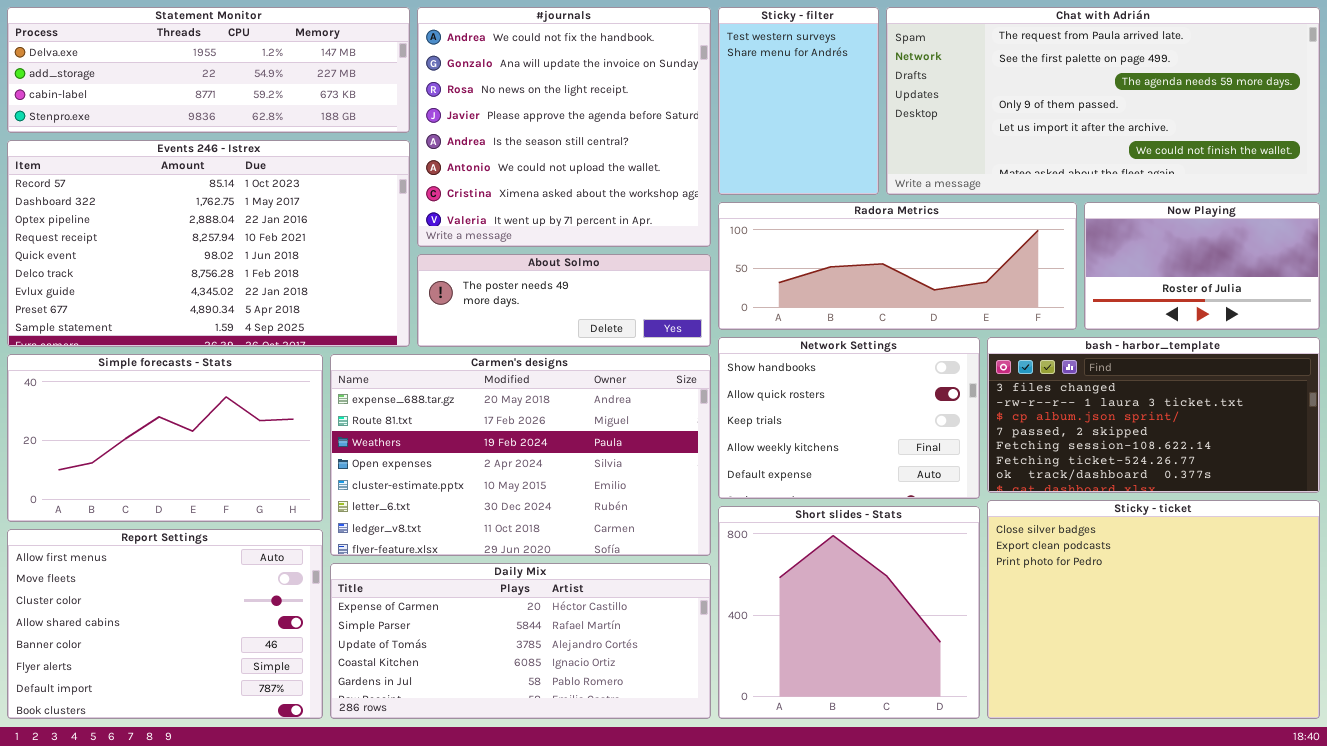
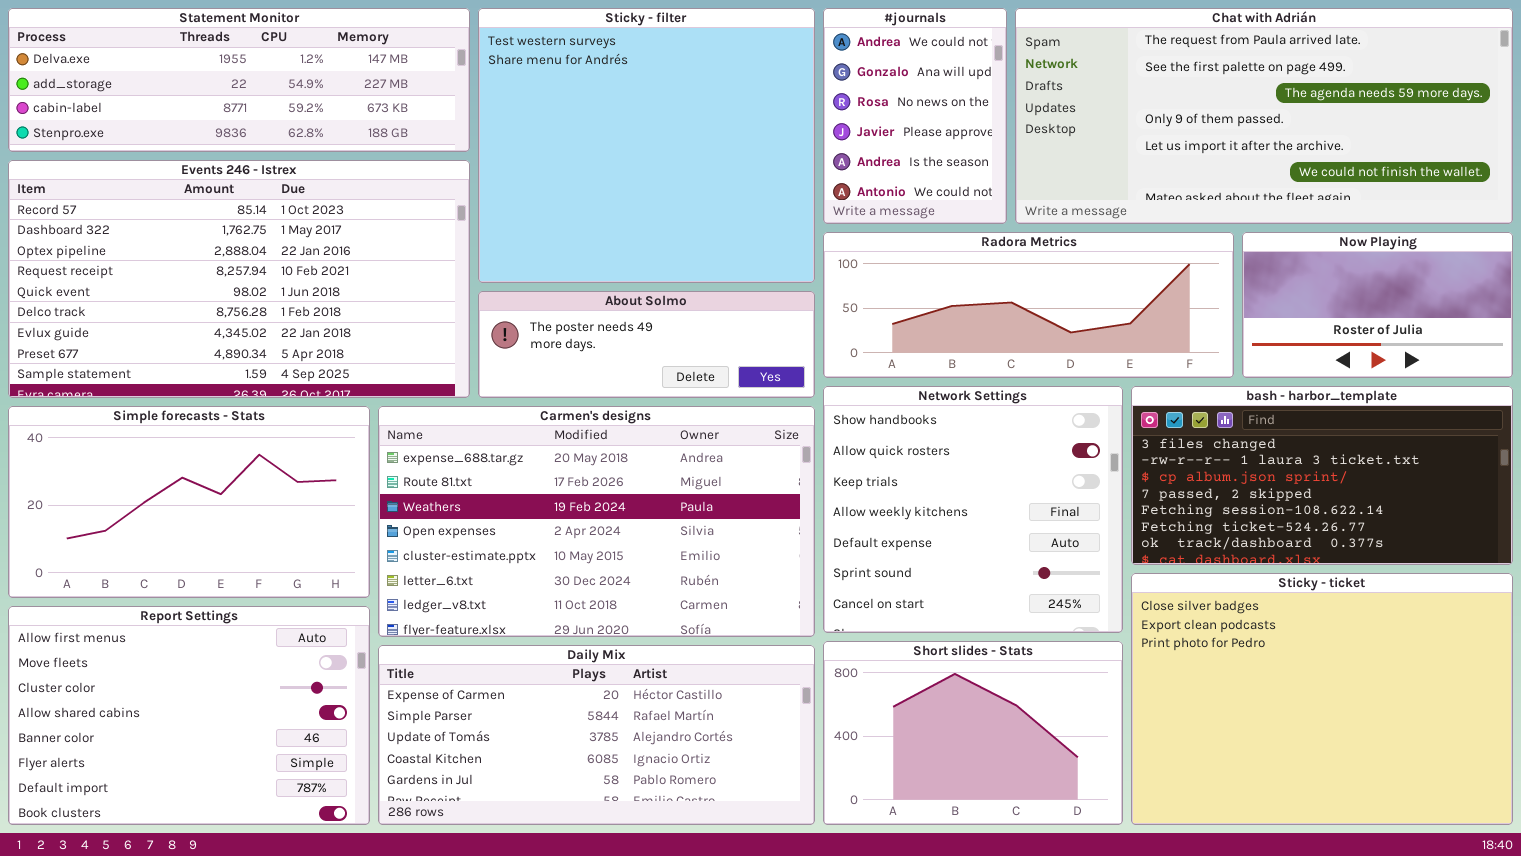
#journals: [417,7,711,247] -> [823,8,1007,224], moved, resized
Sticky - filter: [718,7,879,195] -> [478,8,815,283], moved, resized
Network Settings: [718,337,980,499] -> [823,386,1123,633], resized
Short slides - Stats: [718,506,980,719] -> [823,641,1123,825], resized

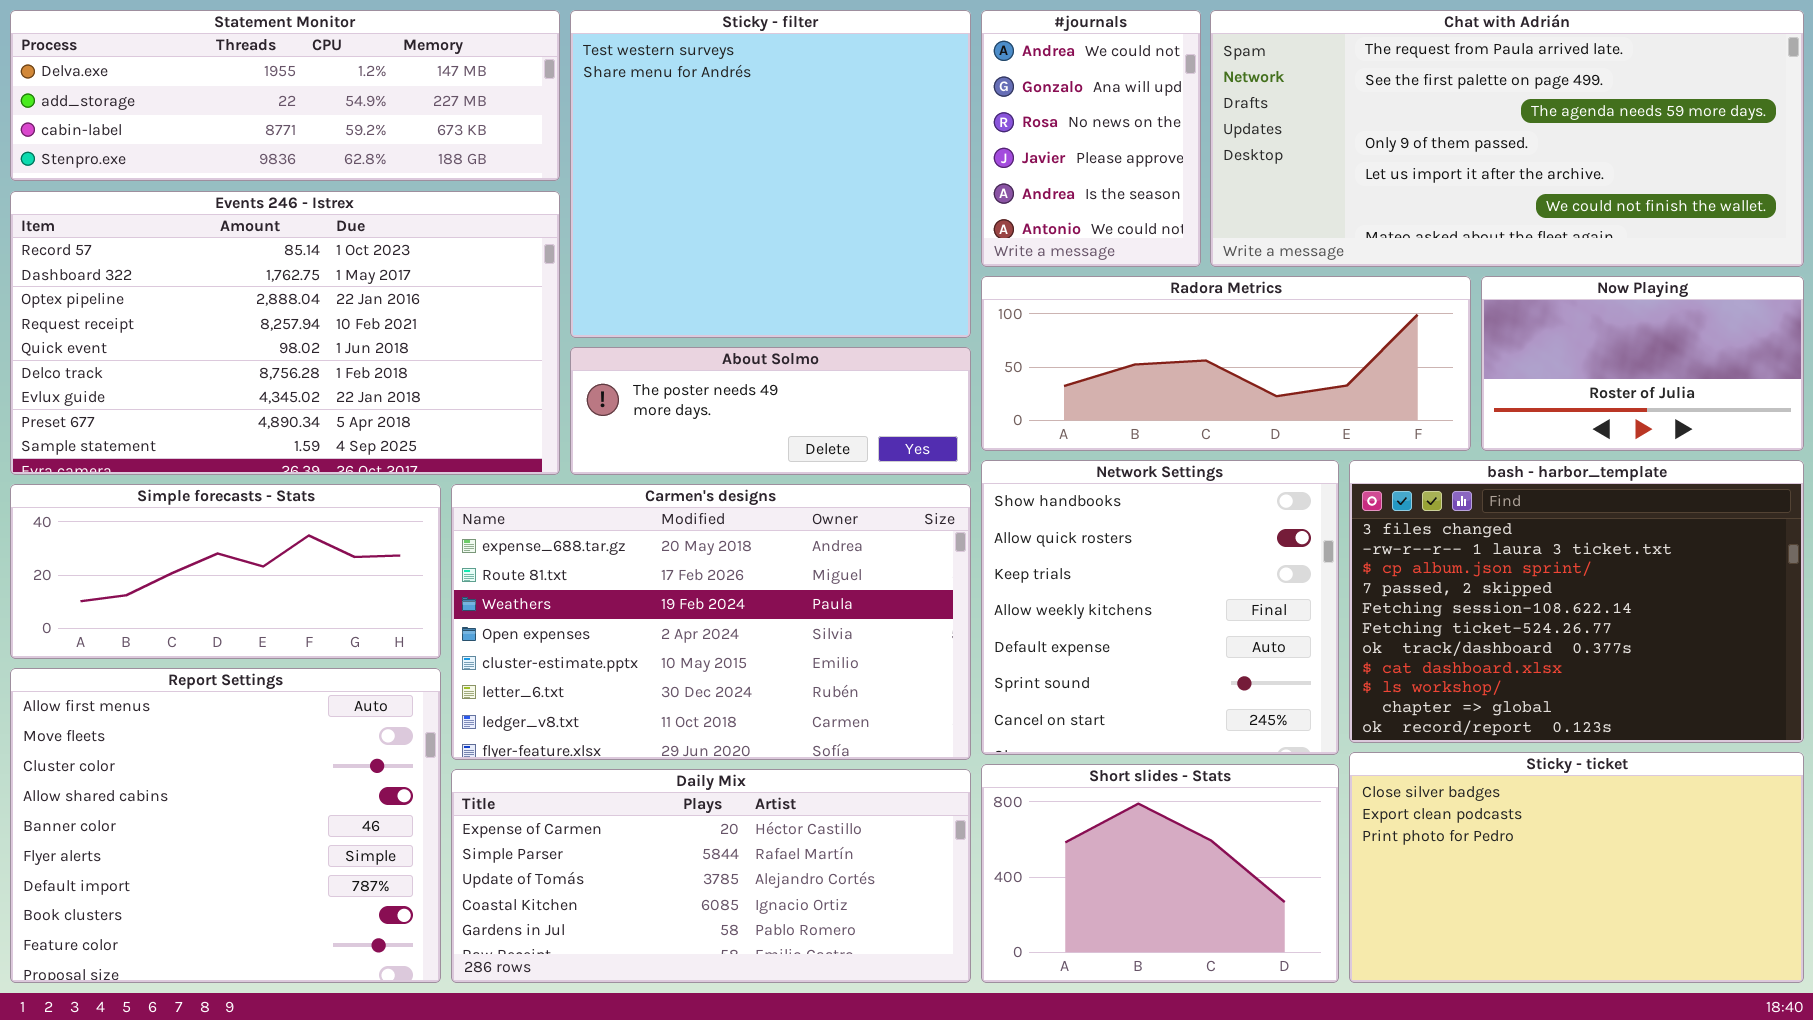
bash - harbor_template: [1131,386,1513,565] -> [1349,460,1804,743], resized
Simple forecasts - Stats: [8,406,370,598] -> [10,484,441,659], resized
Sticky - ticket: [1131,573,1513,825] -> [1349,752,1804,983], resized
Report Settings: [8,606,370,825] -> [10,668,441,983], resized

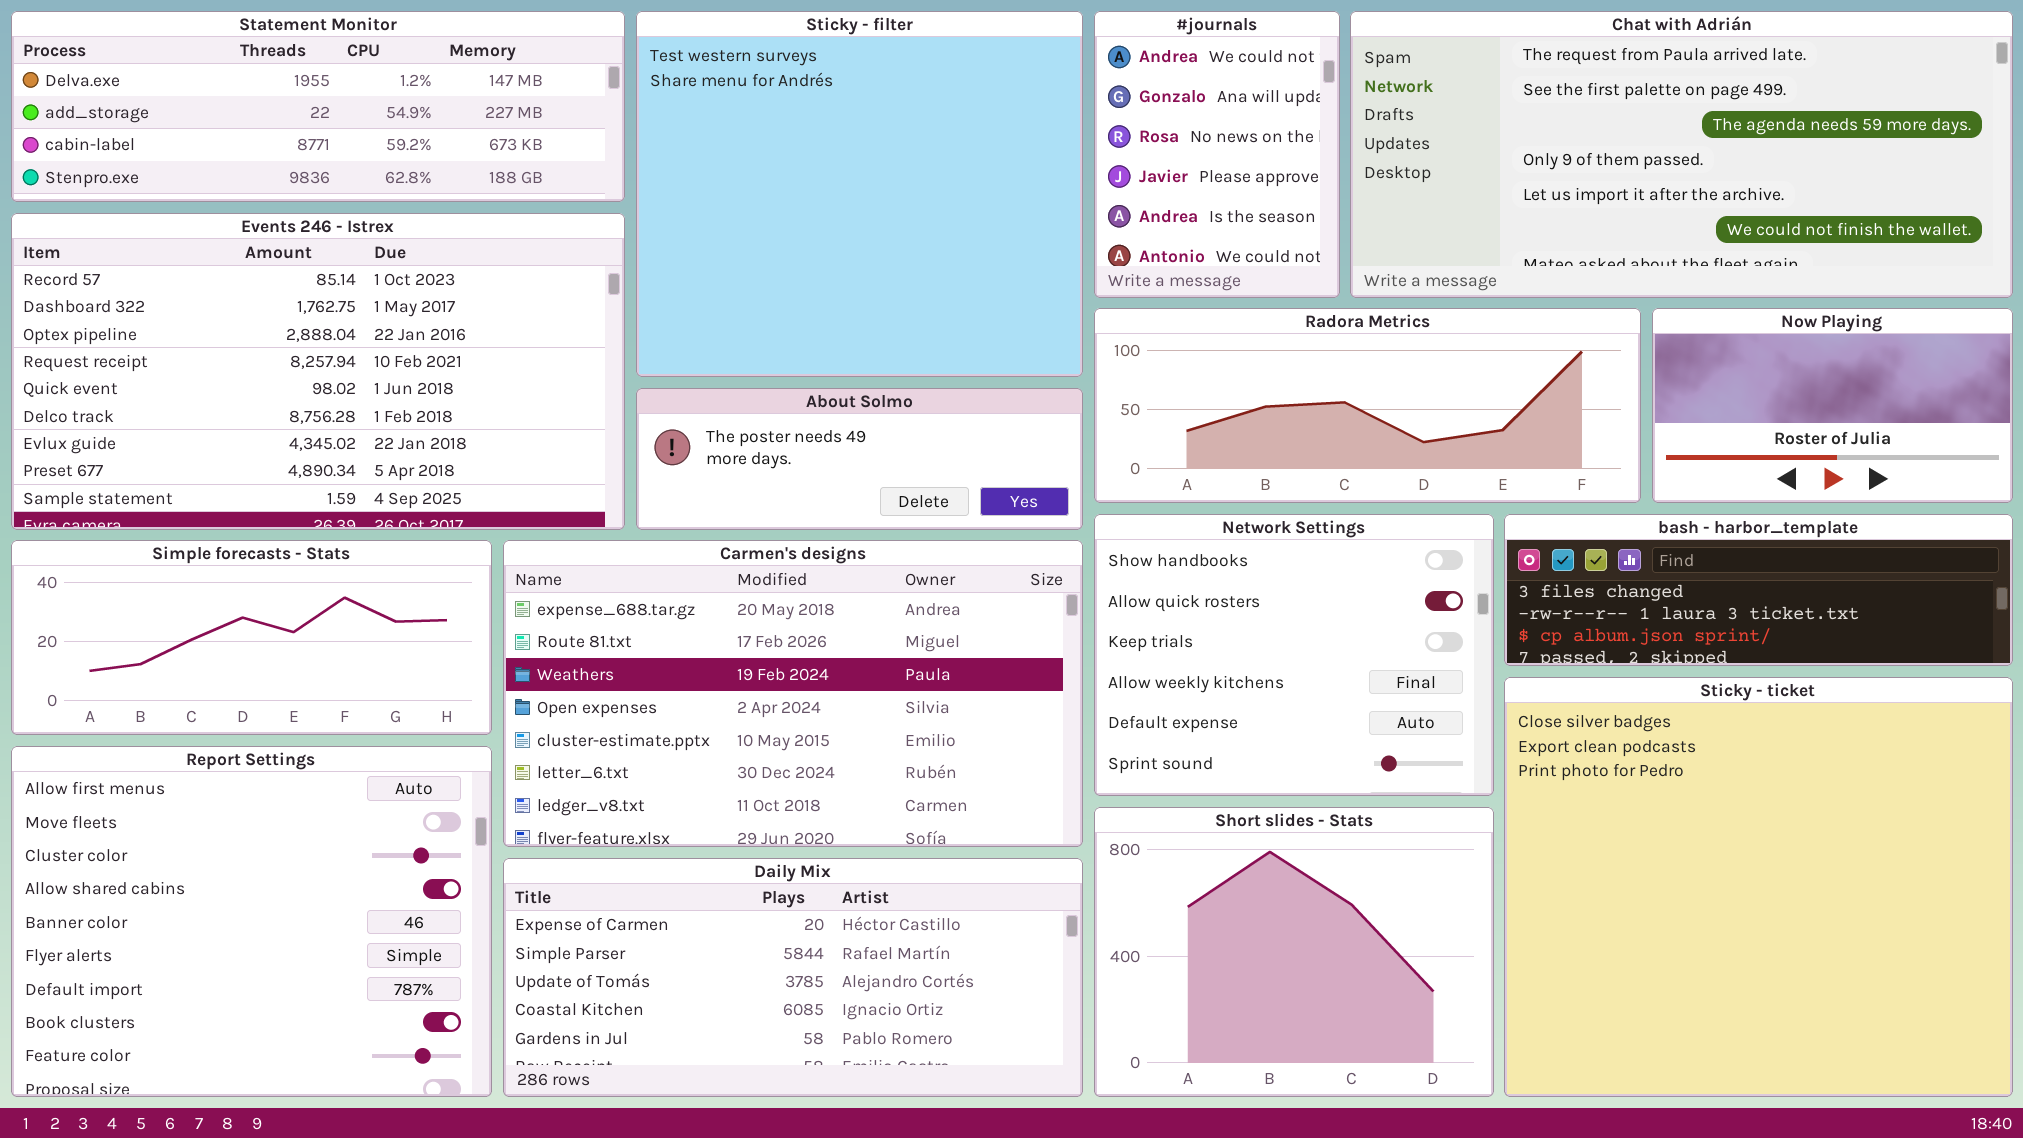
Network Settings: [981,460,1339,755] -> [1094,514,1494,796], resized
bash - harbor_template: [1349,460,1804,743] -> [1504,514,2013,666], resized
Sticky - ticket: [1349,752,1804,983] -> [1504,677,2013,1097], resized
Short slides - Stats: [981,764,1339,983] -> [1094,807,1494,1097], resized

